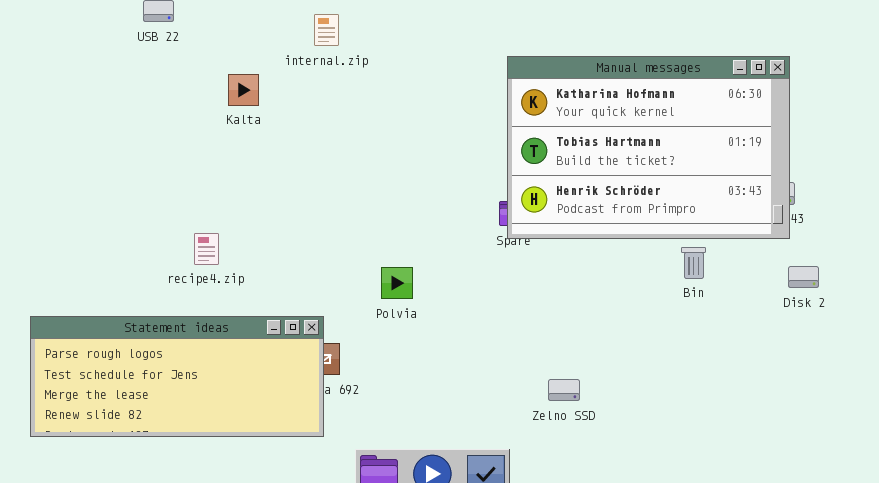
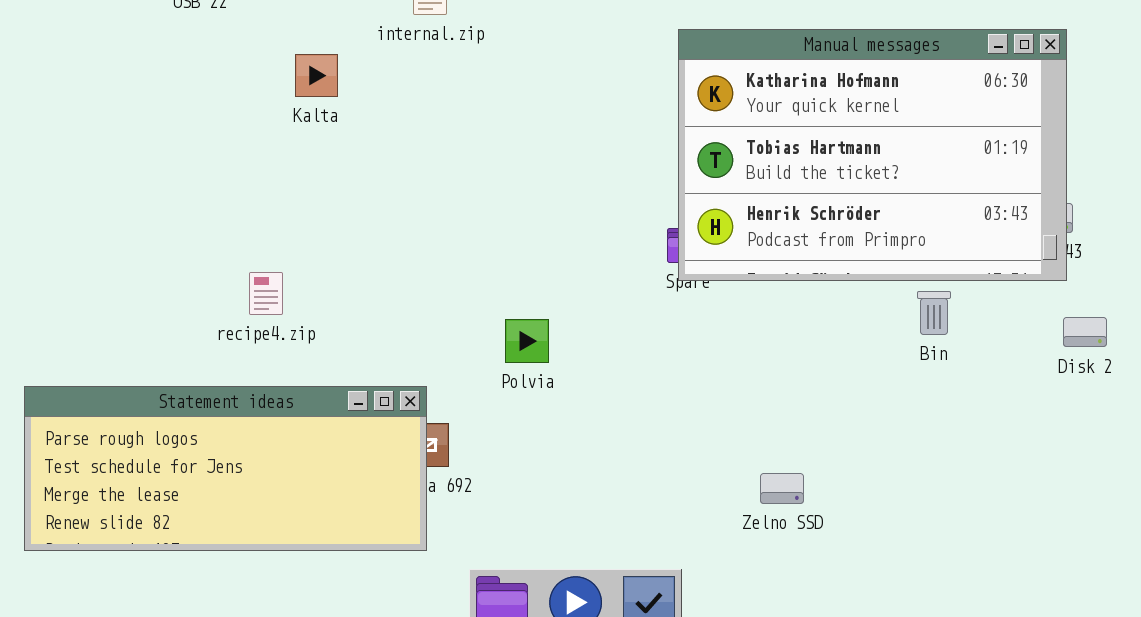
Zelno SSD: [548,379,580,401] -> [760,473,804,504], moved

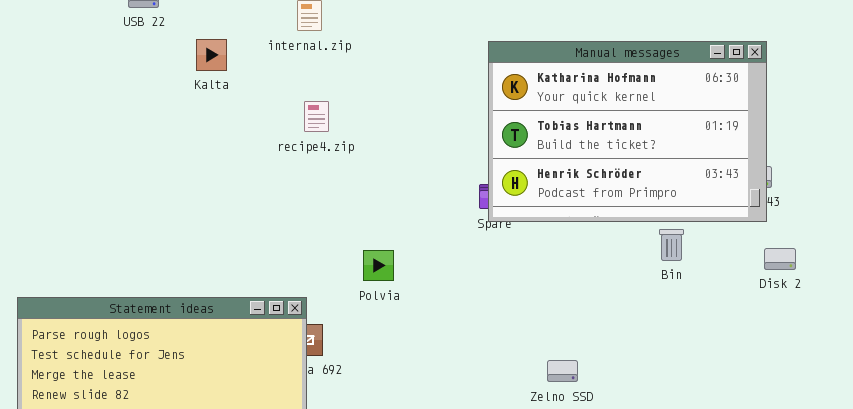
Kalta: [295,54,338,97] -> [196,39,227,71], moved
recipe4.zip: [249,272,283,315] -> [304,101,329,132], moved

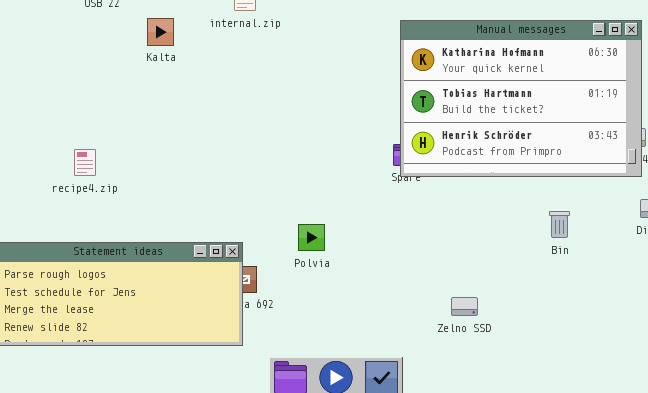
recipe4.zip: [304,101,329,132] -> [74,149,96,176], moved
Bin: [659,229,684,261] -> [549,211,570,238], moved
Polvia: [363,250,394,281] -> [298,224,325,251], moved

